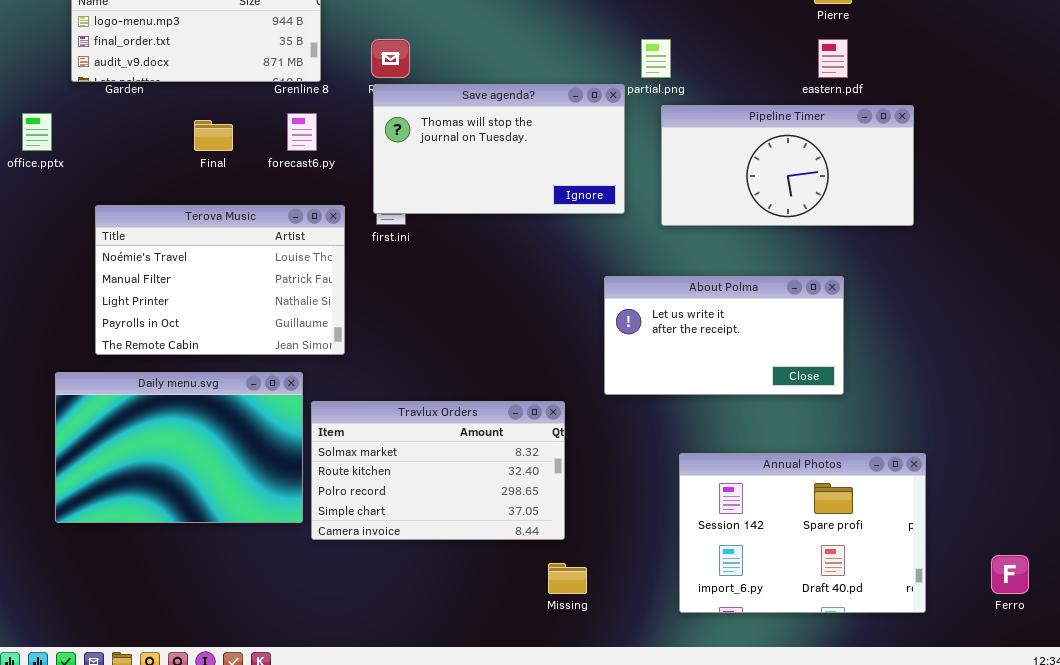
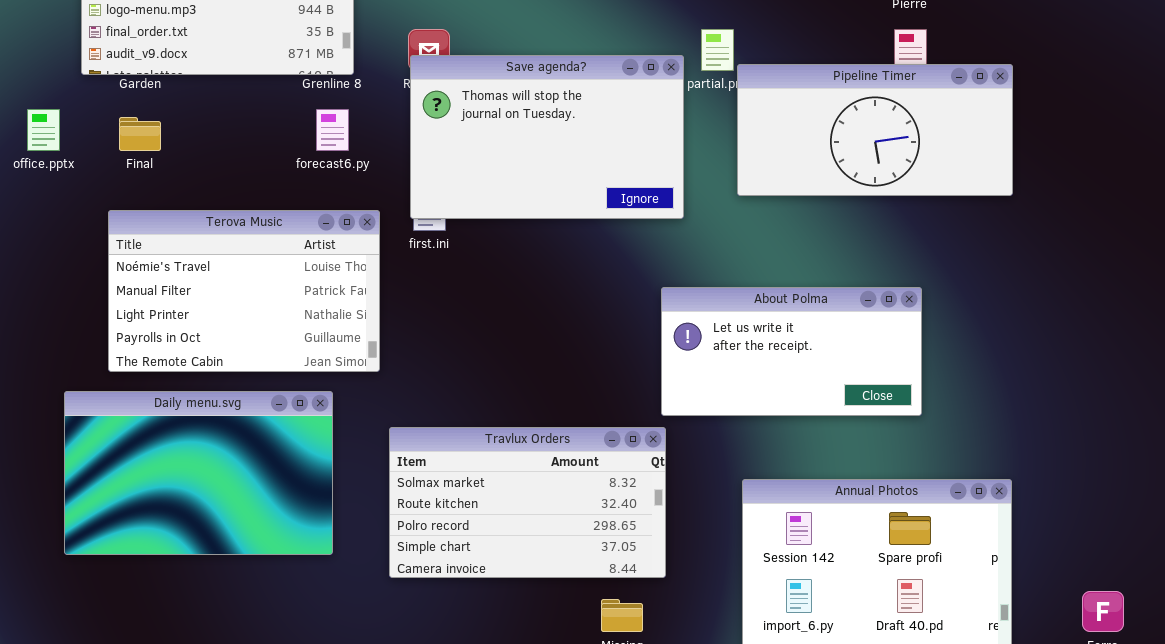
Save agenda?: [373,84,625,214] -> [410,55,684,219], resized
Pipeline Timer: [661,105,914,226] -> [737,64,1013,196], moved
Final: [194,120,233,151] -> [119,117,161,151], moved
Travlux Orders: [311,401,565,540] -> [389,427,666,578], moved

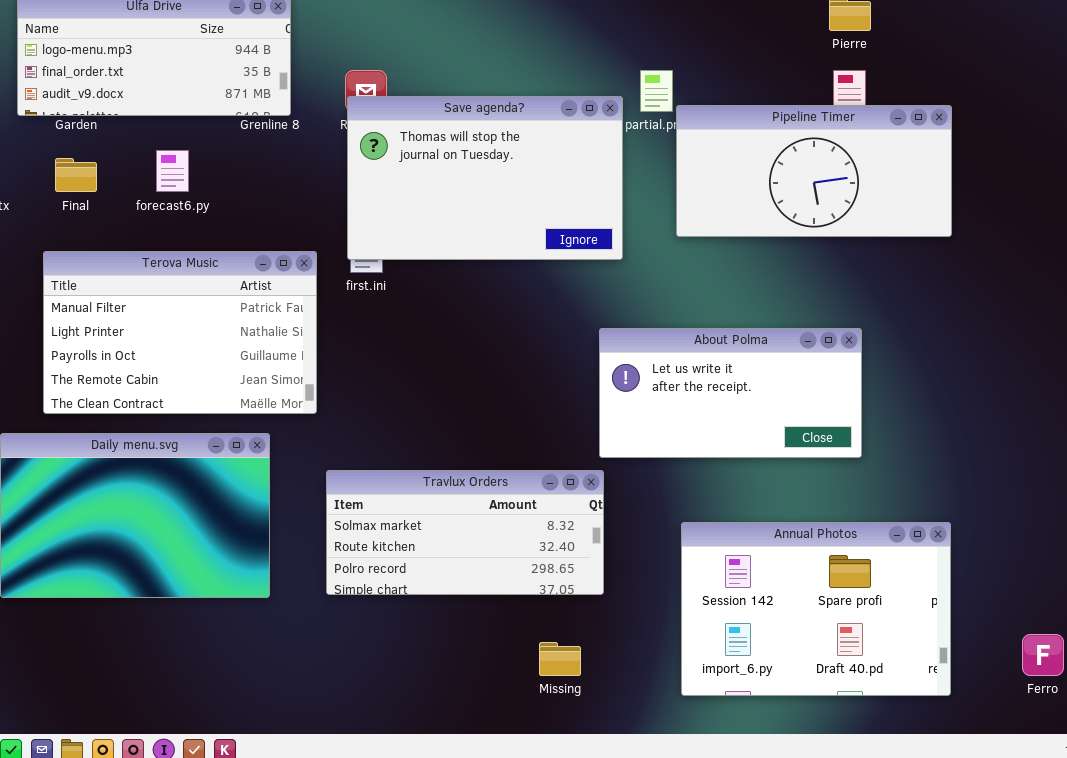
forecast6.py: [316,109,349,151] -> [156,150,189,192], moved
Terova Music: [108,210,380,372] -> [43,251,317,414], scrolled down 1 row
Travlux Orders: [389,427,666,578] -> [326,470,604,595], resized

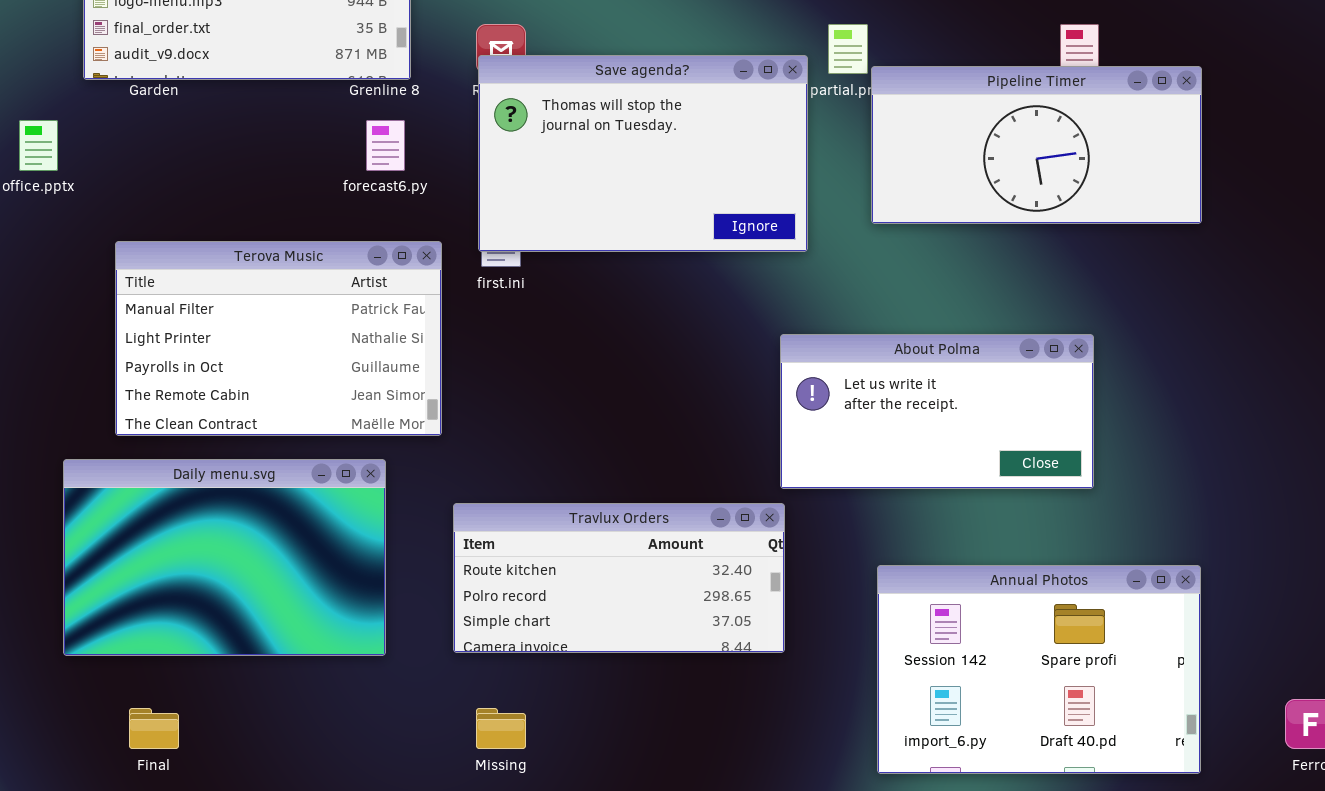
forecast6.py: [156,150,189,192] -> [366,120,405,171], moved
Final: [55,158,97,192] -> [129,708,179,749], moved
Travlux Orders: [326,470,604,595] -> [453,503,785,653], scrolled down 1 row
Missing: [539,642,581,676] -> [476,708,526,749], moved

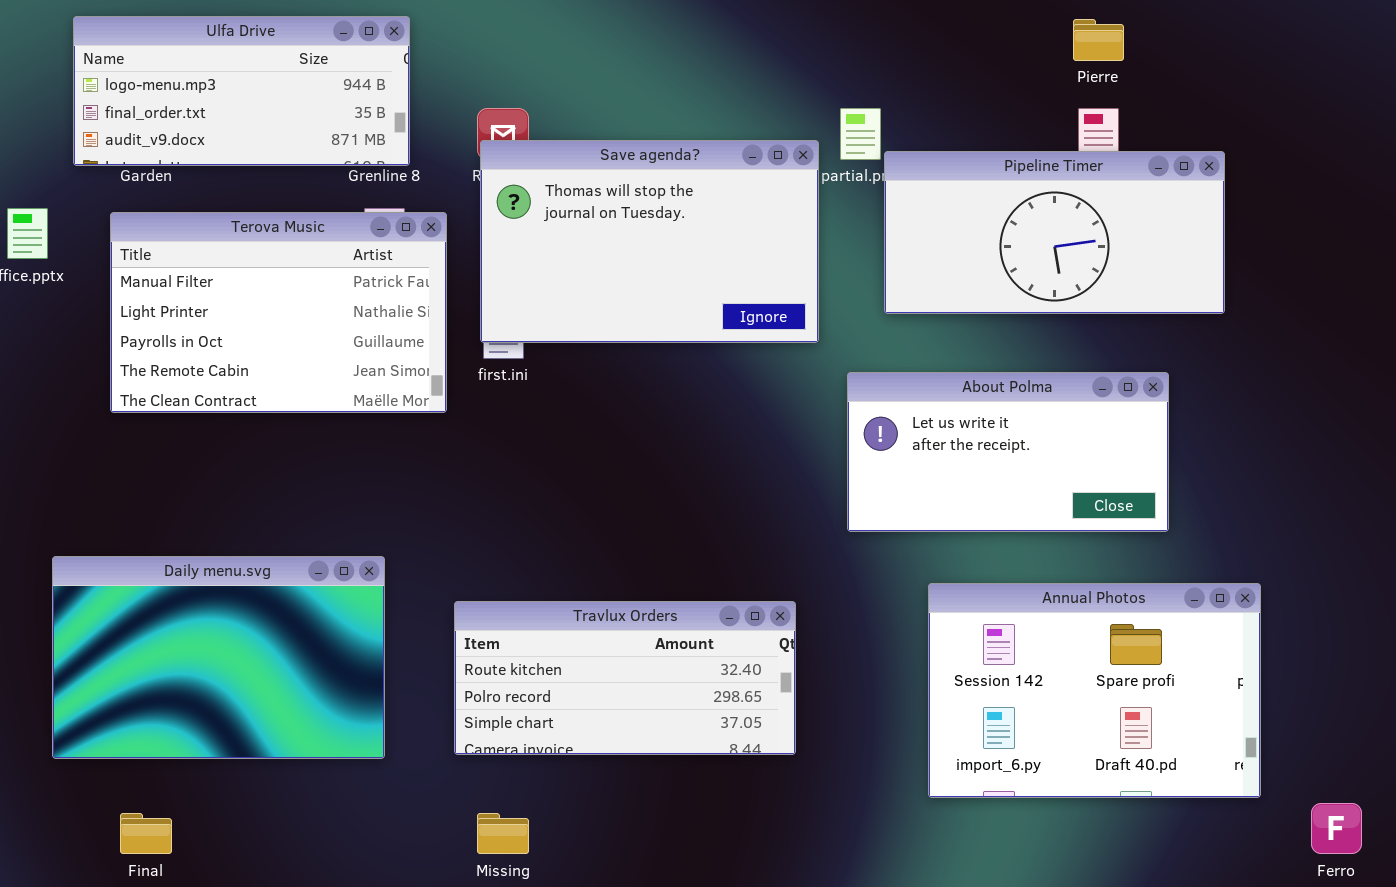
Terova Music: [115,241,442,436] -> [110,212,447,413], moved
About Polma: [780,334,1094,489] -> [847,372,1169,532], moved
Annual Photos: [877,565,1201,774] -> [928,583,1261,798], moved

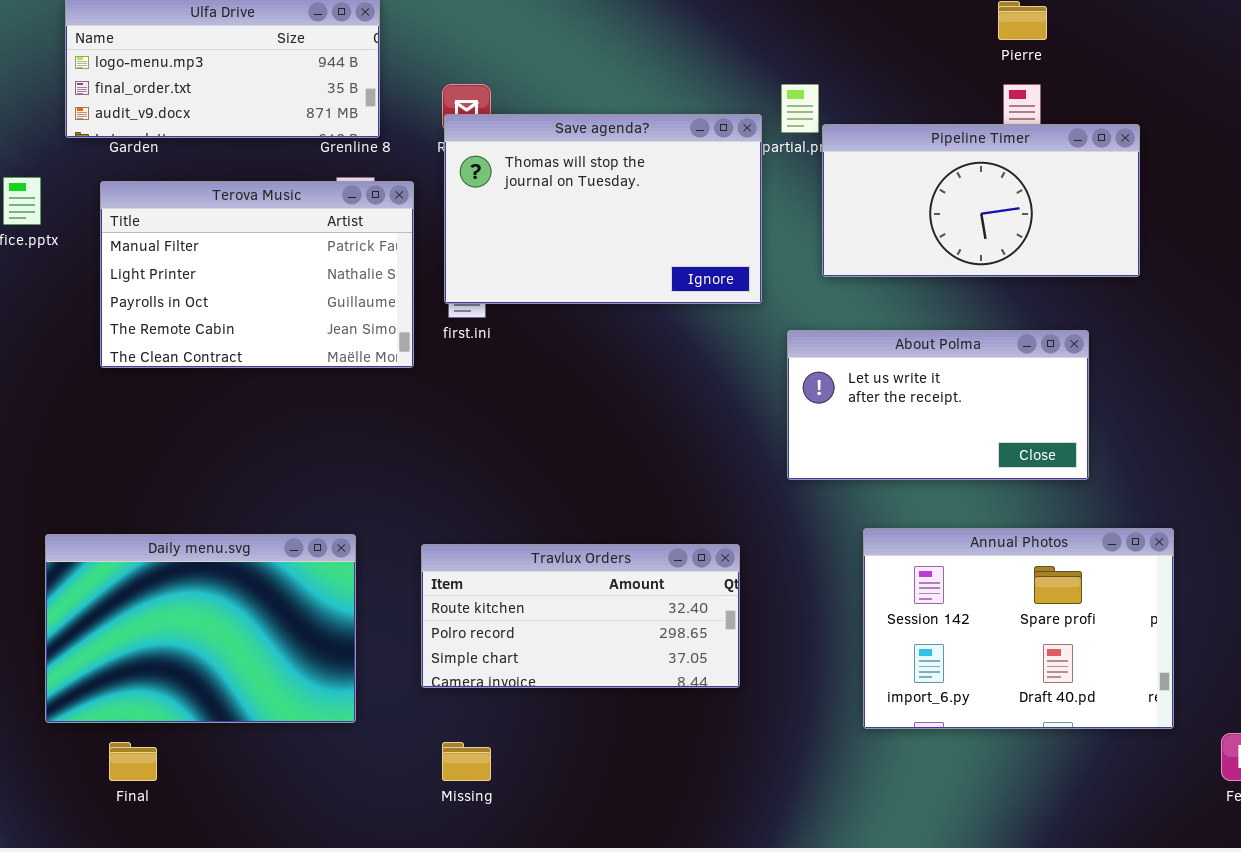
Daily menu.svg: [52,556,385,759] -> [45,534,356,723], moved

